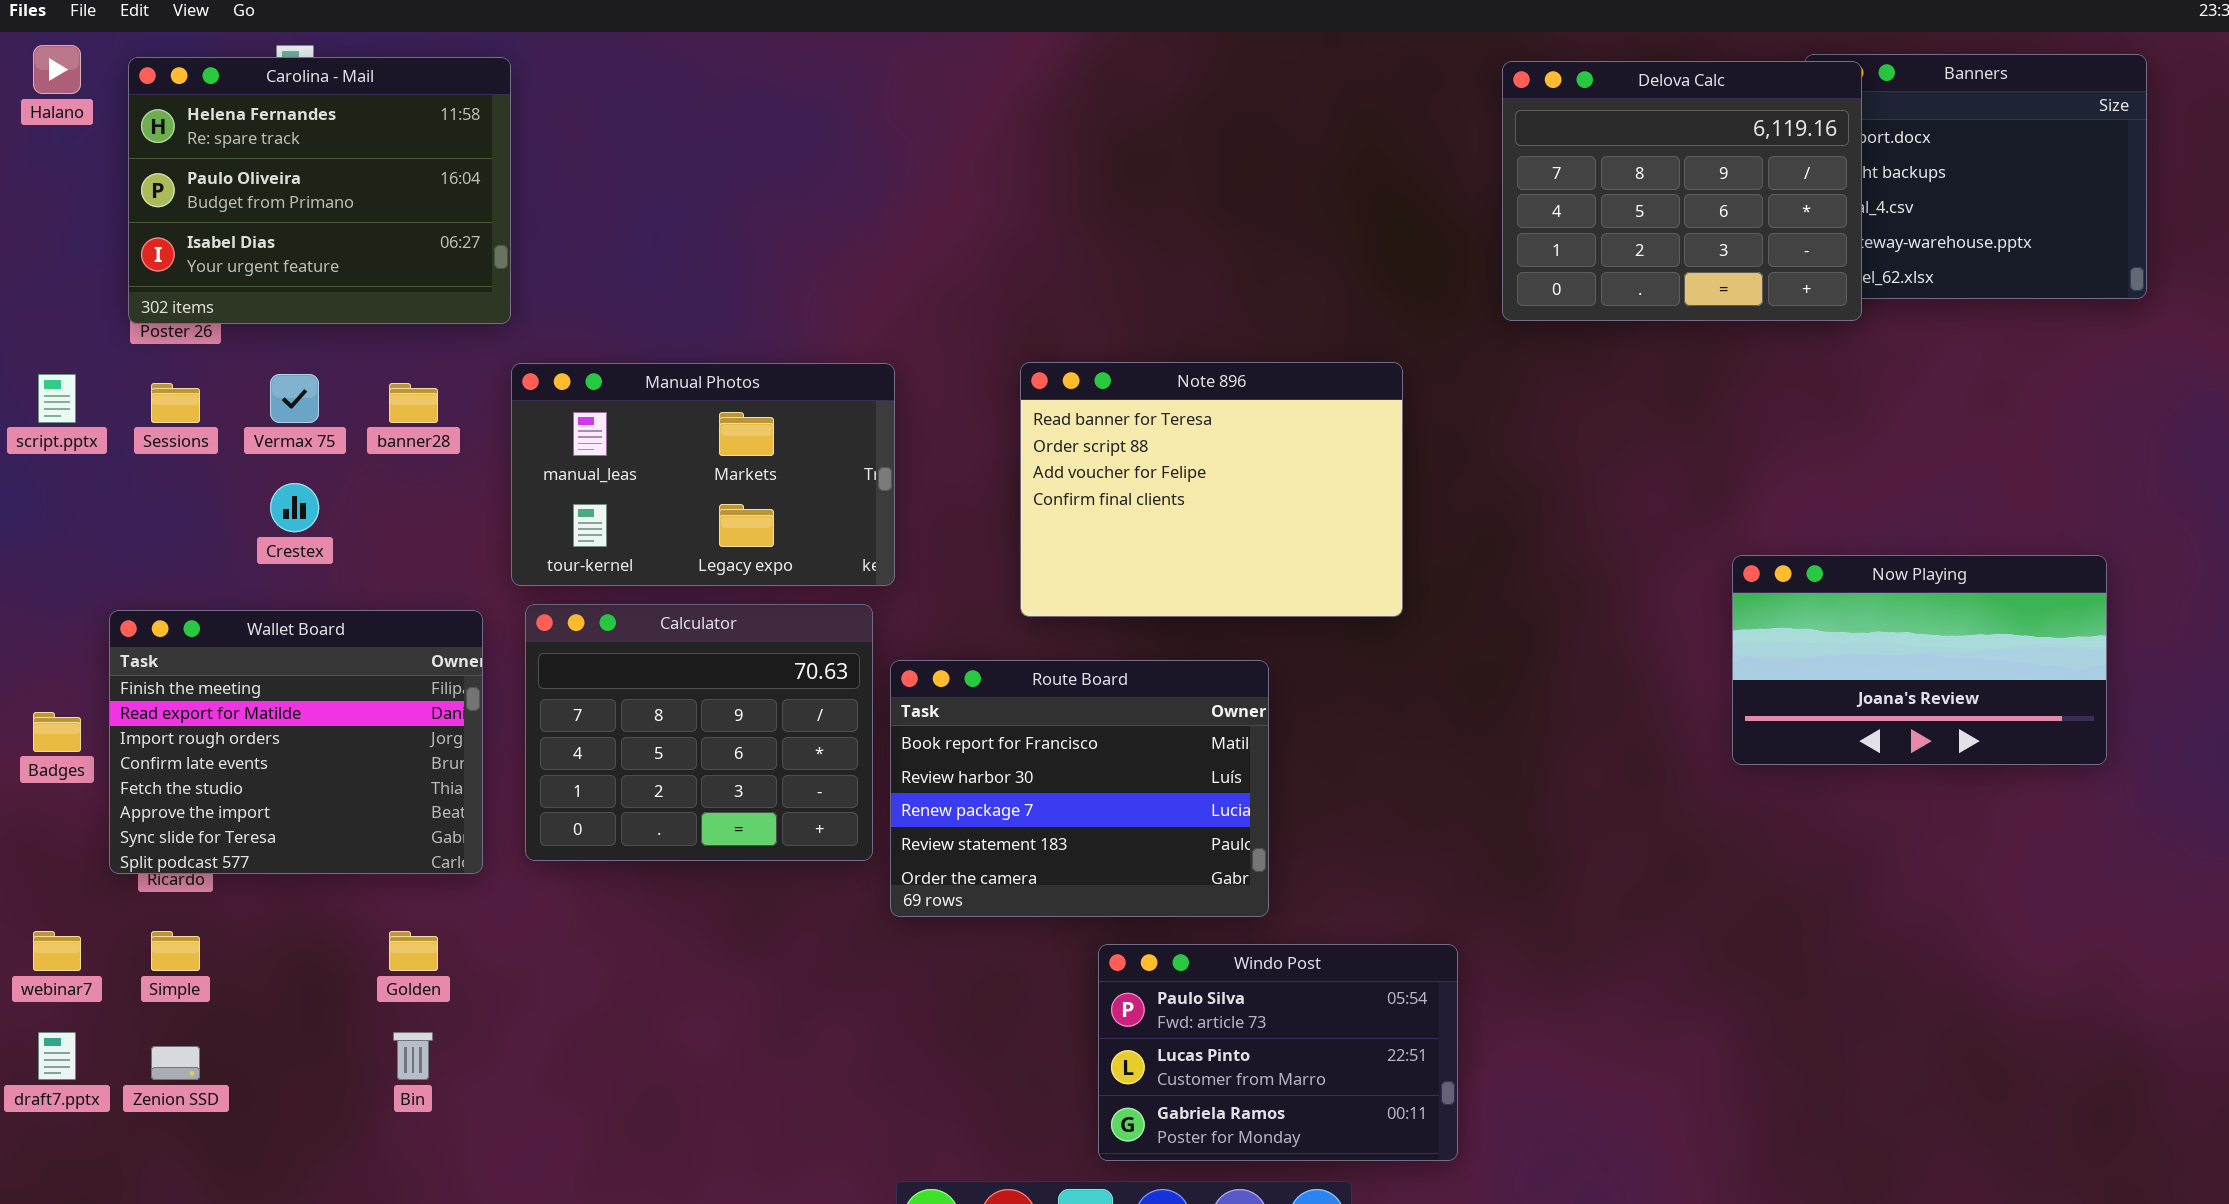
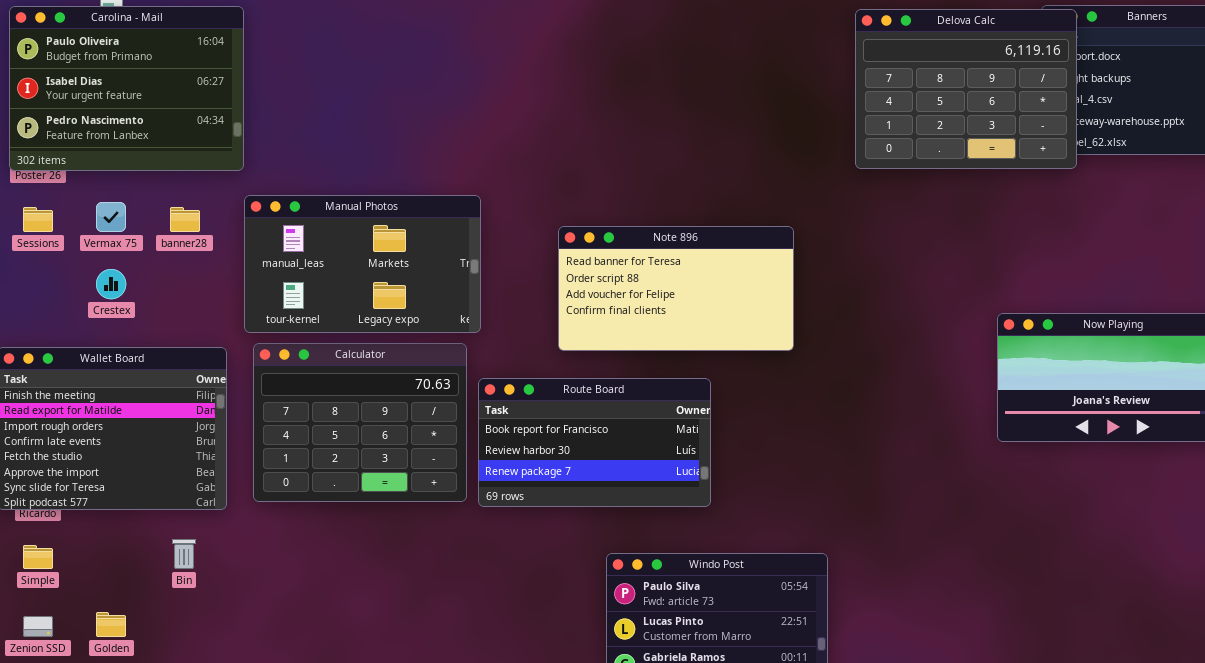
Carolina - Mail: [128,57,511,324] -> [9,6,244,171], scrolled down 1 row
Note 896: [1020,362,1403,617] -> [558,226,794,351], resized
Route Board: [890,660,1269,917] -> [478,378,711,507], resized
Golden: [389,931,438,971] -> [96,612,126,637], moved
Bin: [393,1032,433,1080] -> [172,539,196,569], moved

